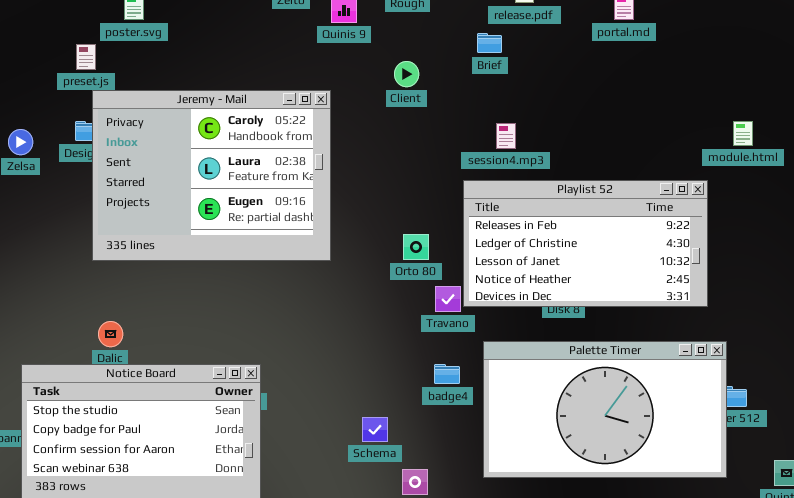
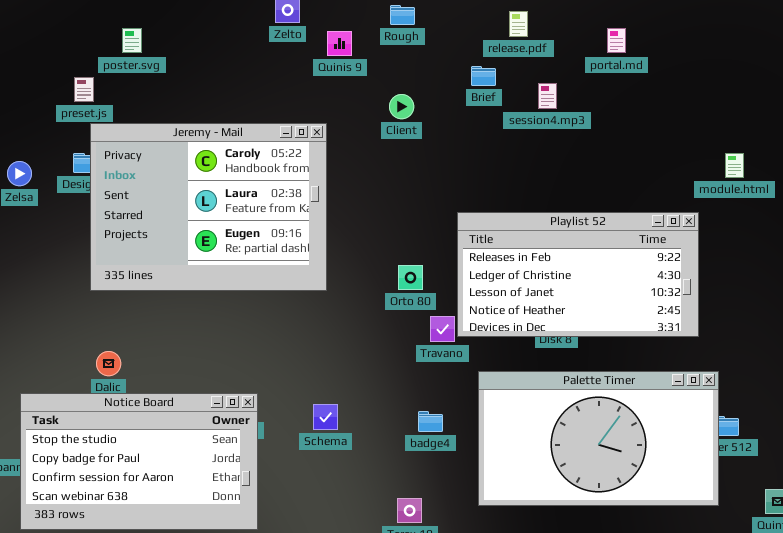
session4.mp3: [496,123,516,149] -> [538,83,557,109], moved
badge4: [434,364,460,384] -> [418,411,443,432], moved
Schema: [362,417,388,442] -> [313,404,338,430], moved

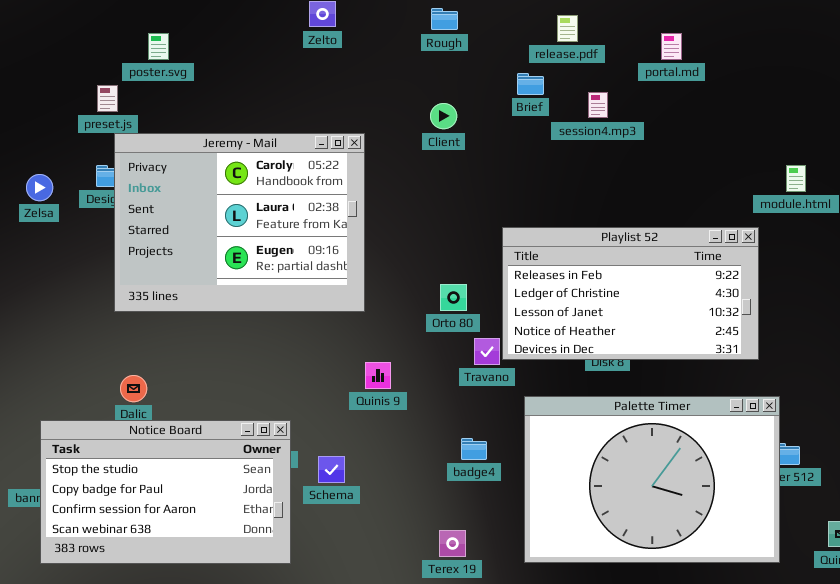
Quinis 9: [327,31,352,56] -> [365,362,391,389], moved
Palette Timer: [478,371,719,506] -> [524,396,780,563], resized
Schema: [313,404,338,430] -> [318,456,345,483], moved

